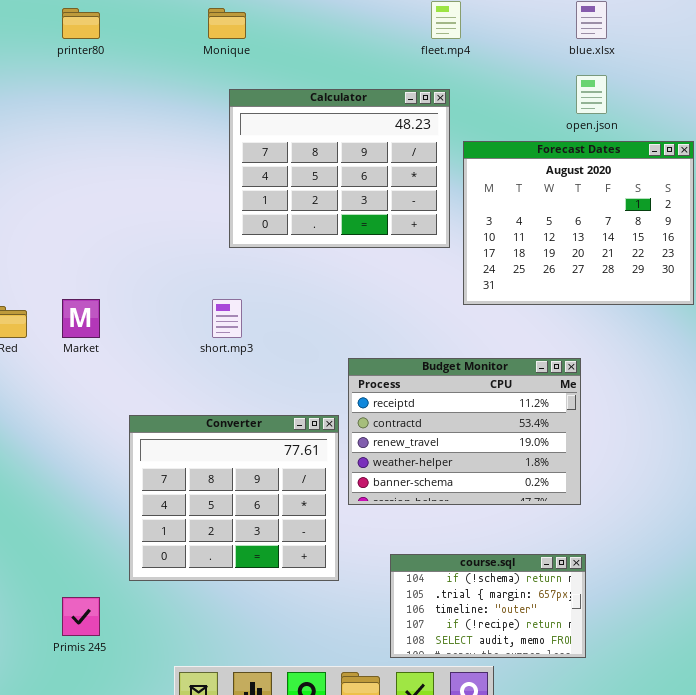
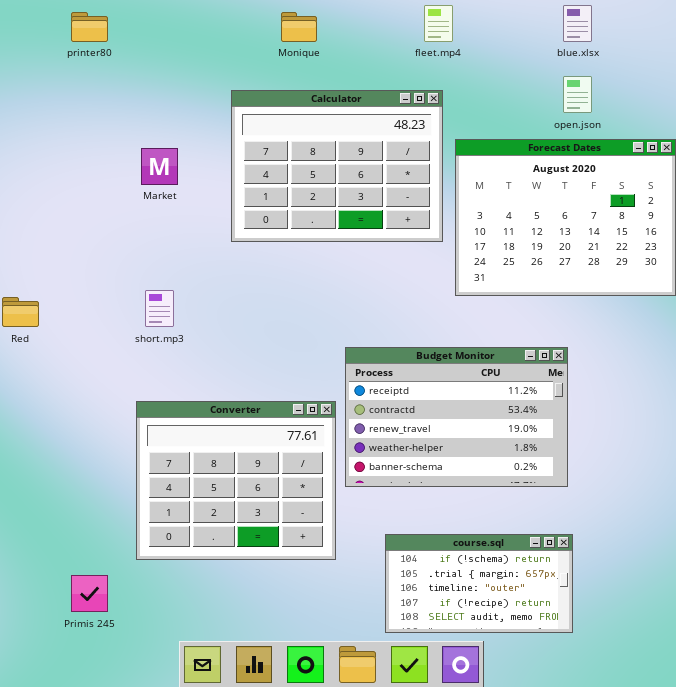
Monique: [208,8,246,39] -> [281,12,317,42], moved
Market: [62,299,100,338] -> [141,148,178,185], moved
short.mp3: [212,299,242,338] -> [145,290,174,327], moved

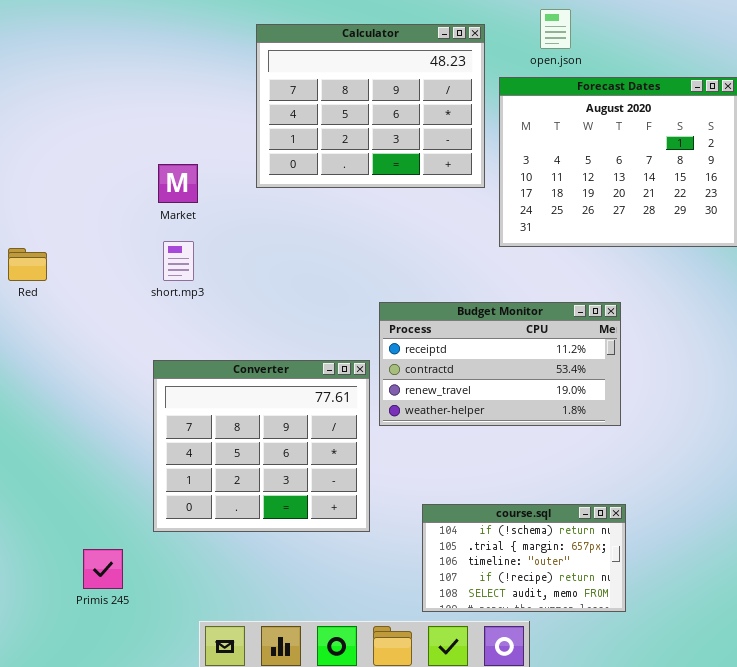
open.json: [563,76,592,113] -> [540,9,571,49], moved
Market: [141,148,178,185] -> [158,164,198,203], moved
Budget Monitor: [345,347,568,487] -> [379,302,621,426], resized

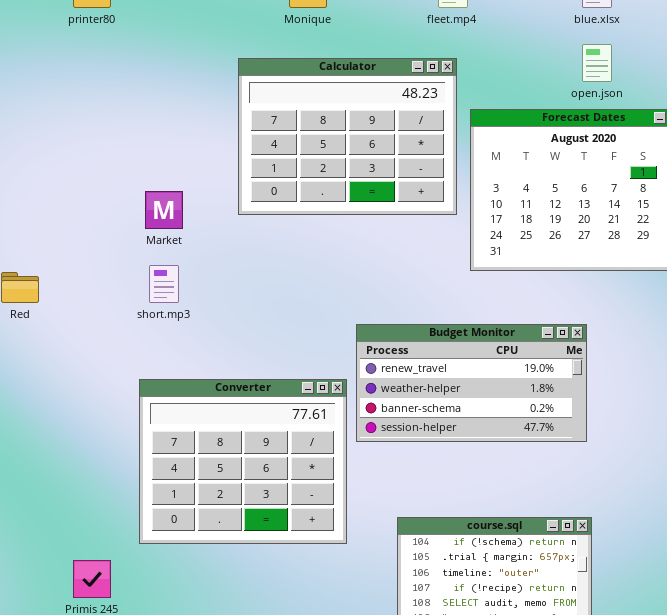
open.json: [540,9,571,49] -> [582,44,612,82], moved
Budget Monitor: [379,302,621,426] -> [356,324,587,442], scrolled down 2 rows

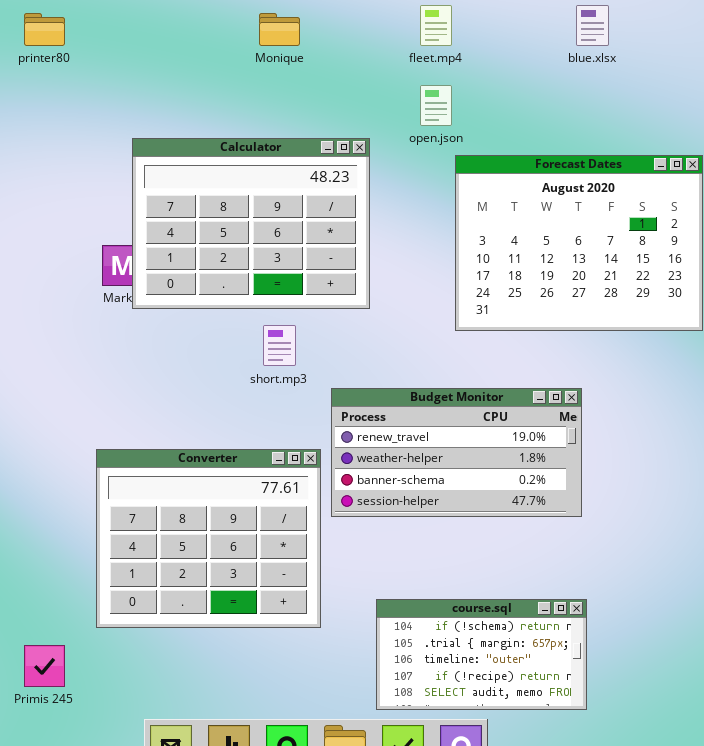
open.json: [582,44,612,82] -> [420,85,452,126], moved
Calculator: [238,58,457,215] -> [132,138,370,309], moved
short.mp3: [149,265,179,303] -> [263,325,296,366], moved

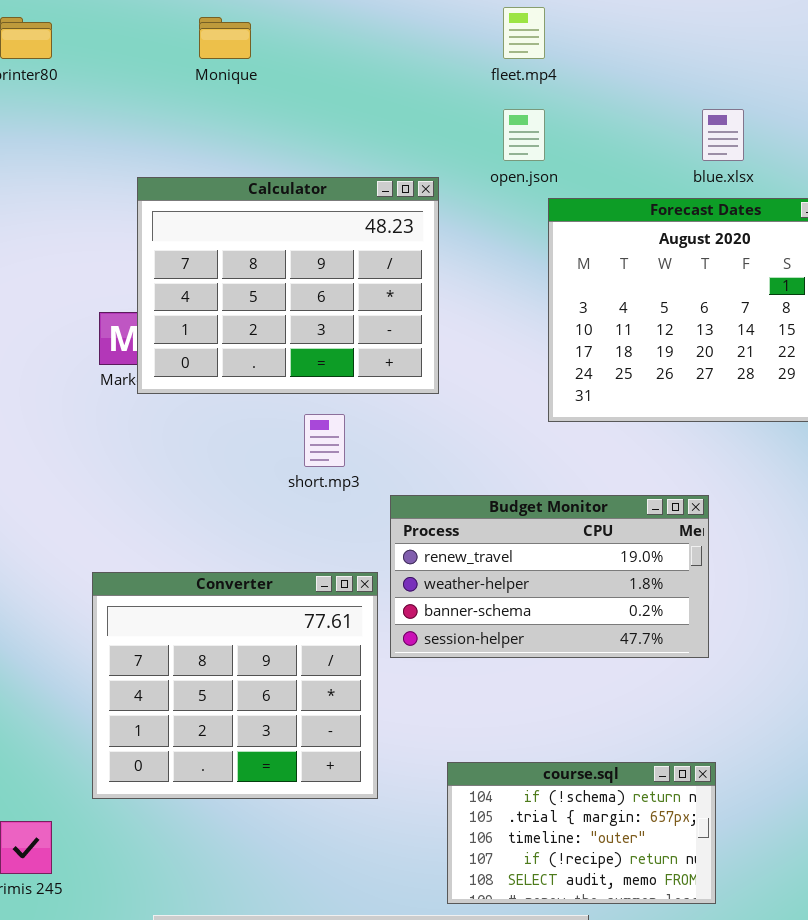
blue.xlsx: [576,5,609,46] -> [702,109,744,161], moved
Monique: [259,13,300,46] -> [199,17,251,59], moved

